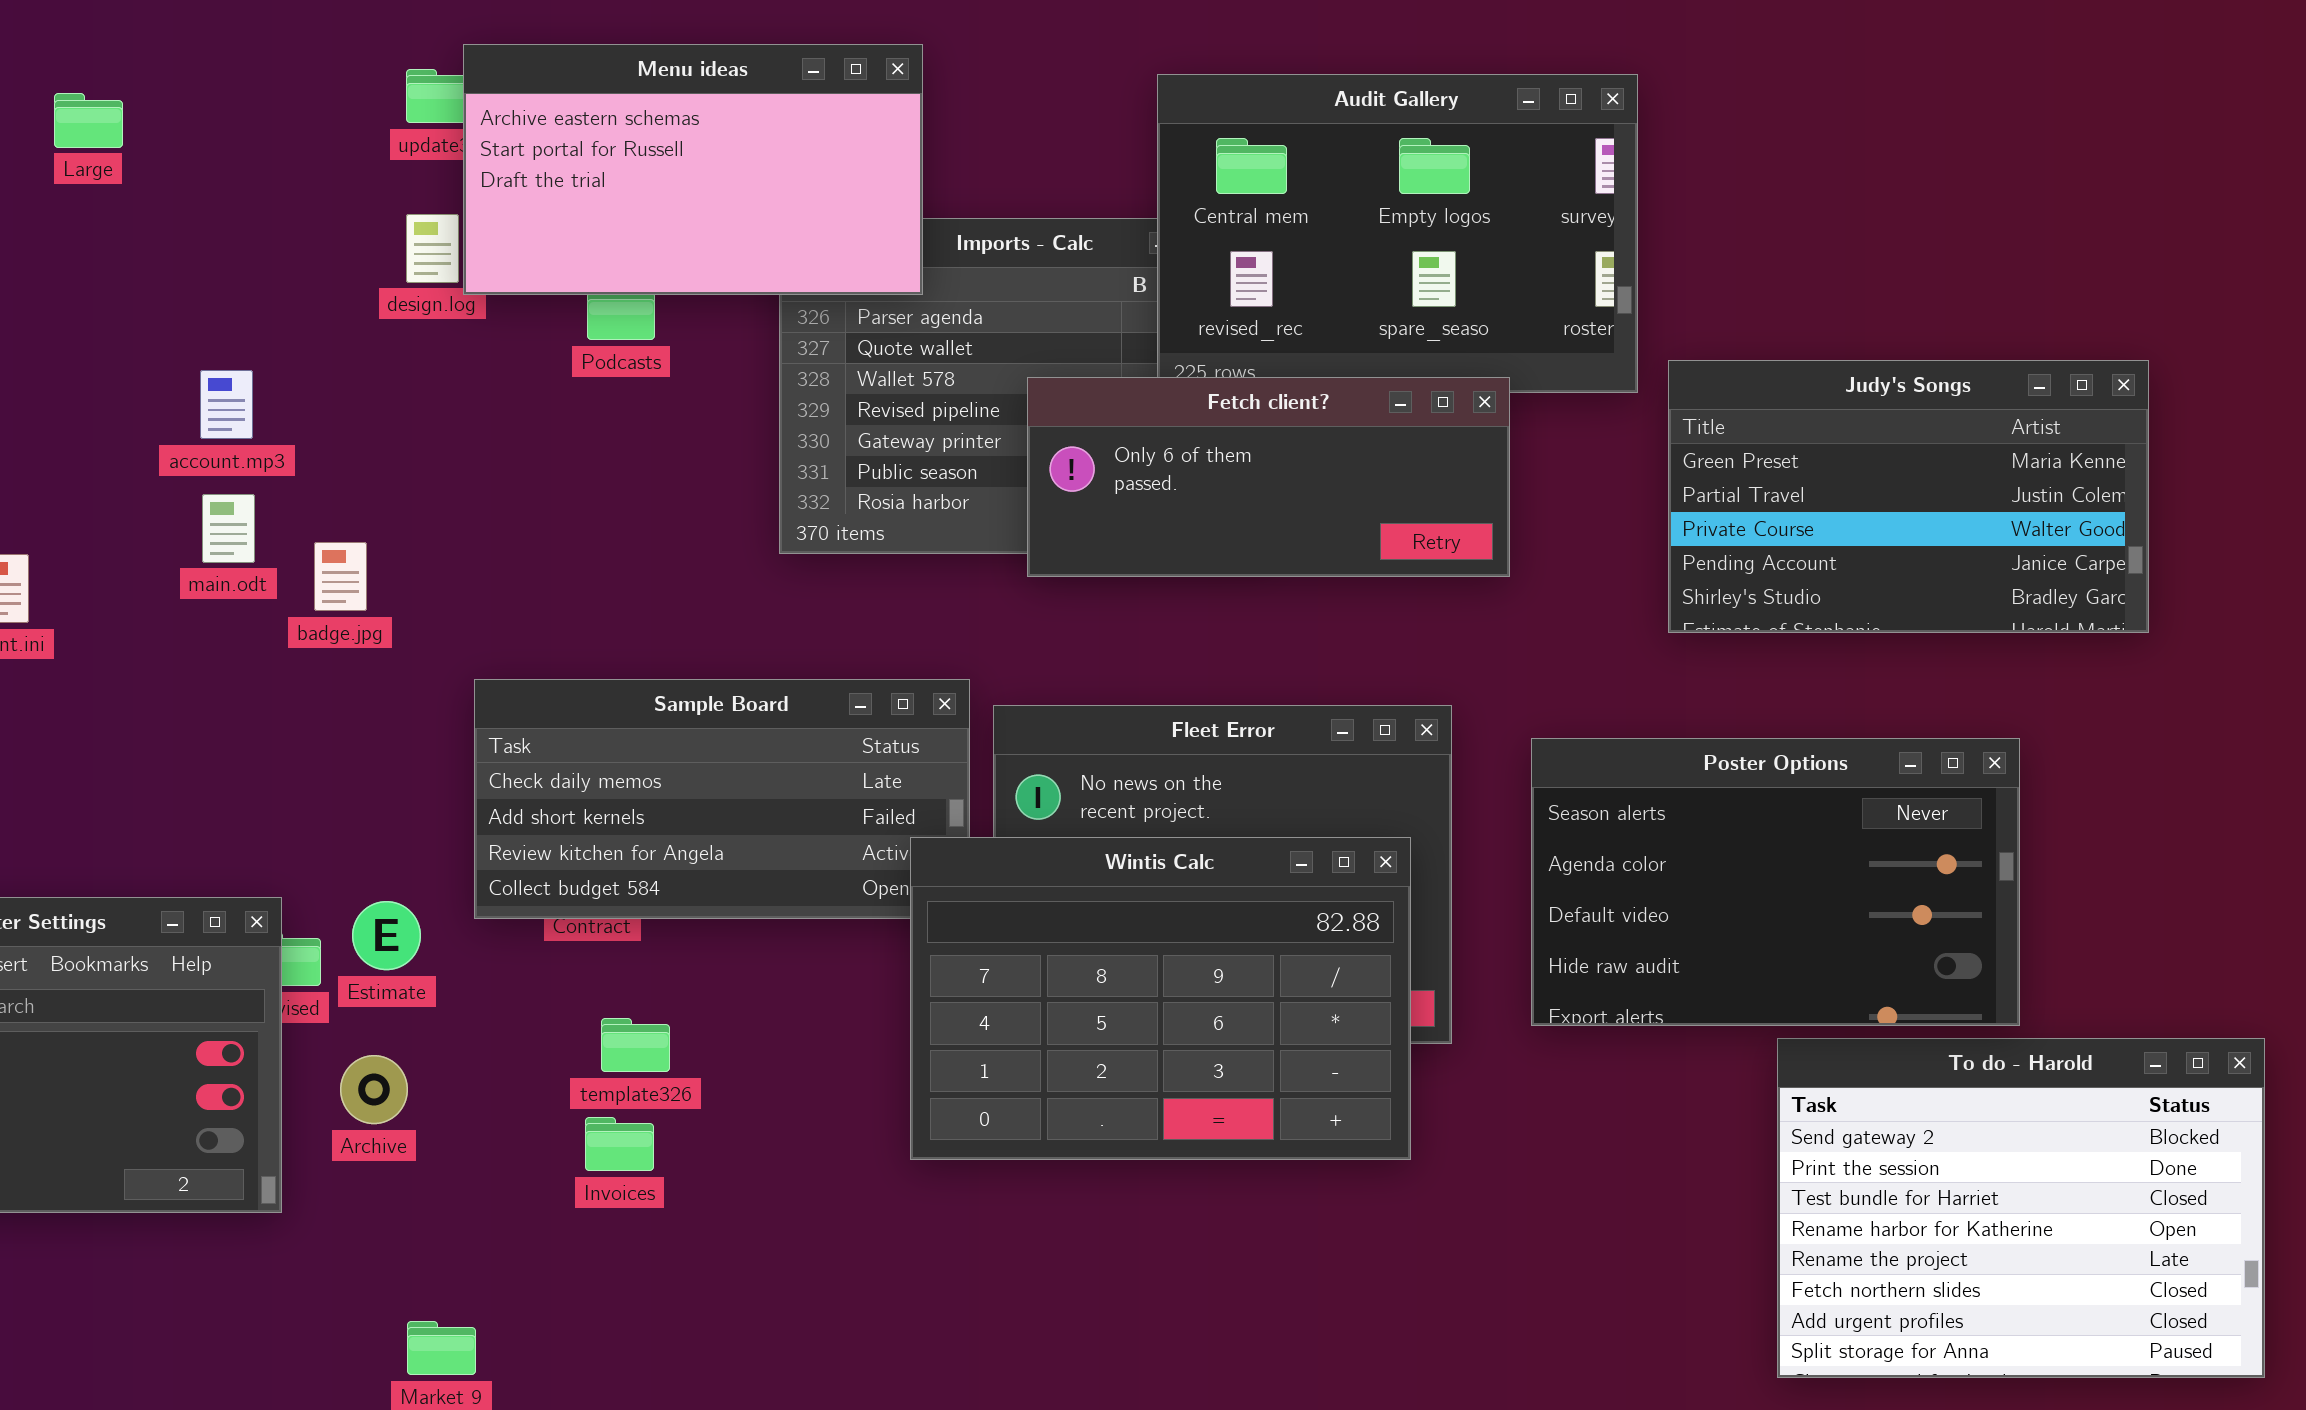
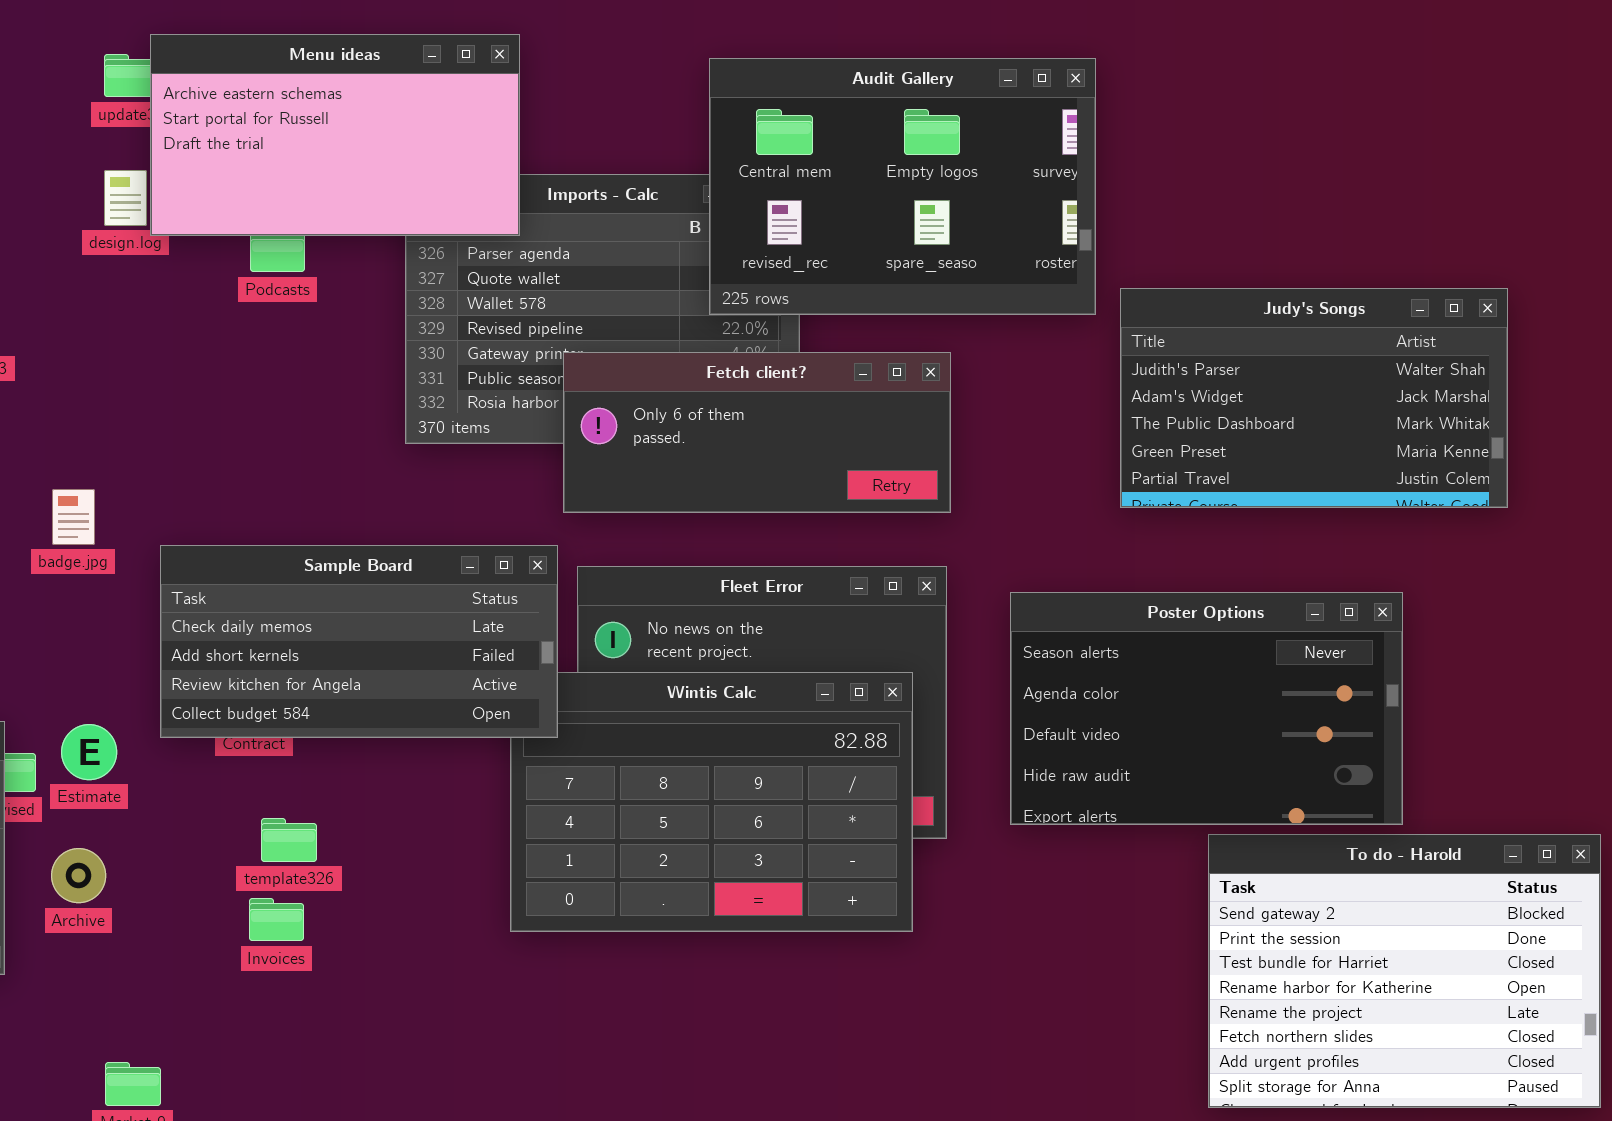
Judy's Songs: [1668,360,2149,633] -> [1120,288,1508,508], scrolled up 3 rows
Fetch client?: [1027,377,1510,577] -> [563,352,951,513], moved
badge.jpg: [314,542,367,611] -> [52,489,95,545], moved
Sample Board: [474,679,970,919] -> [160,545,558,738], raised

